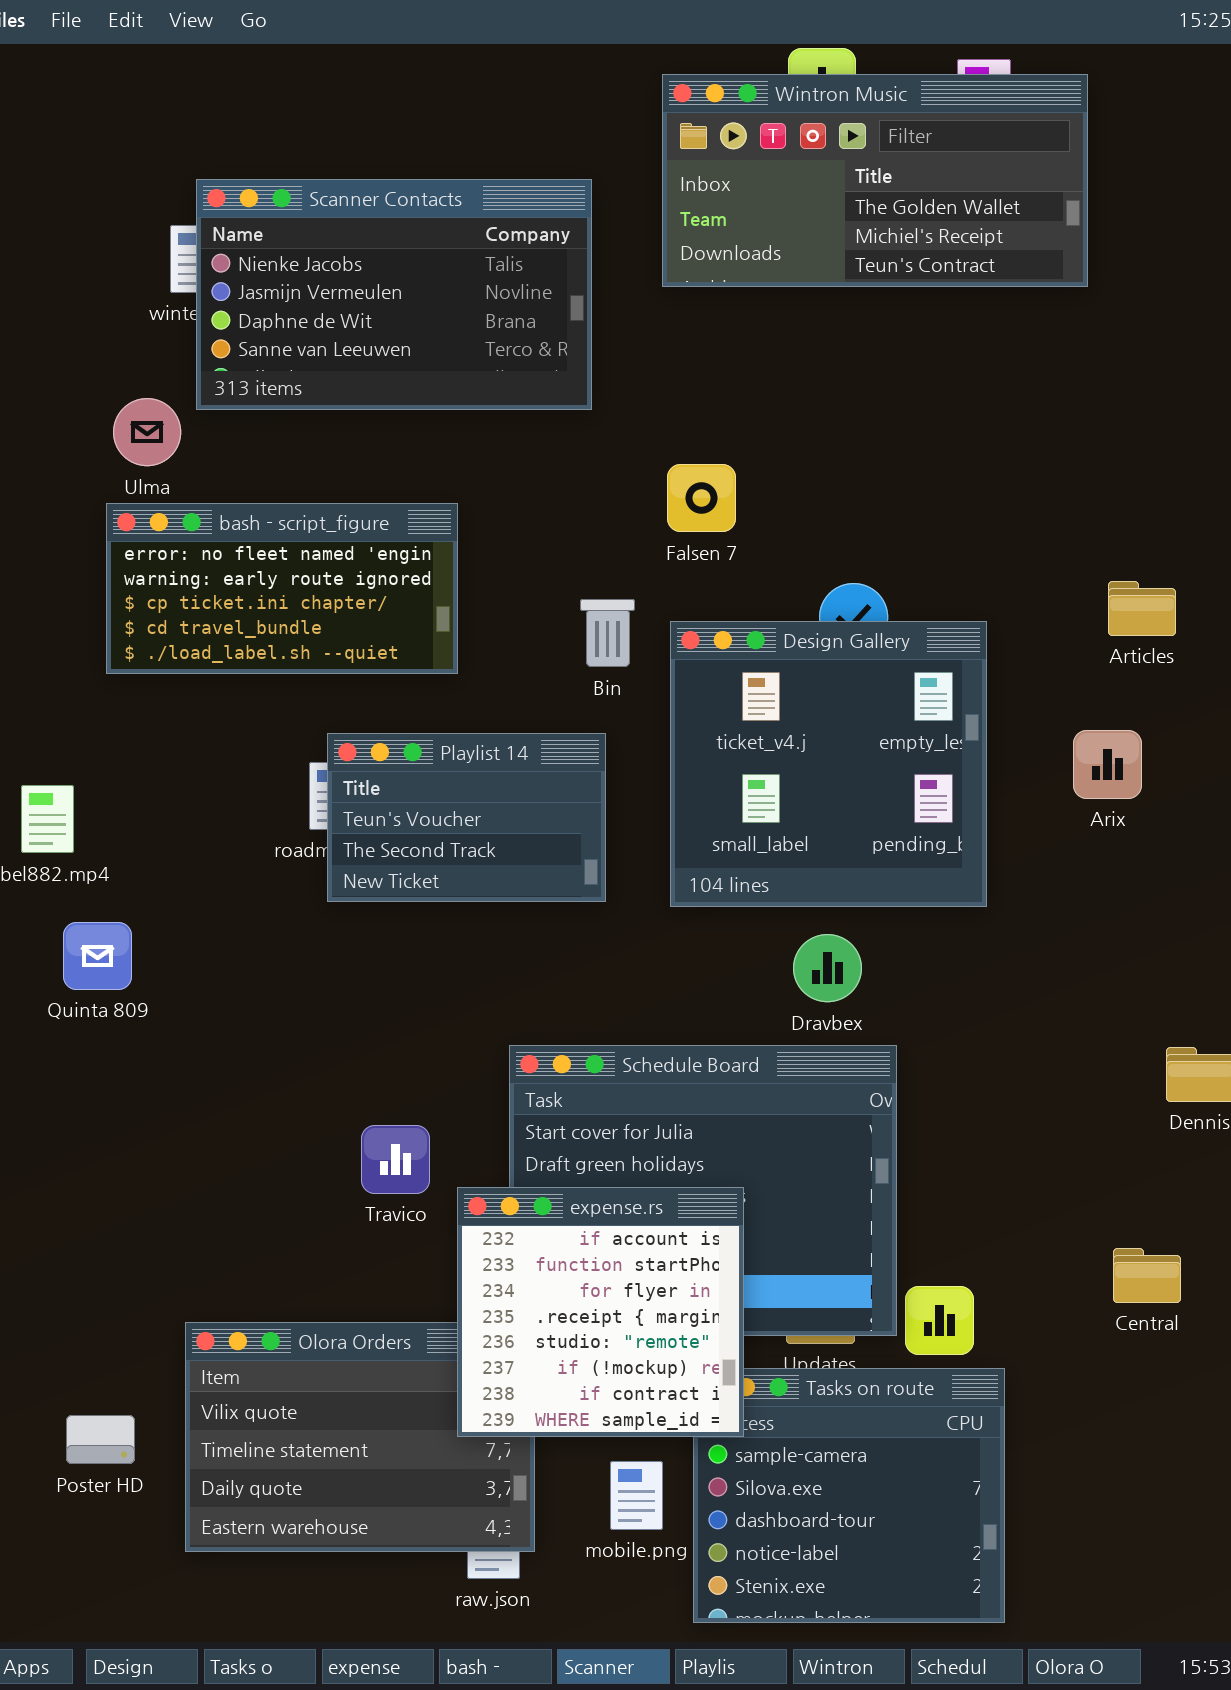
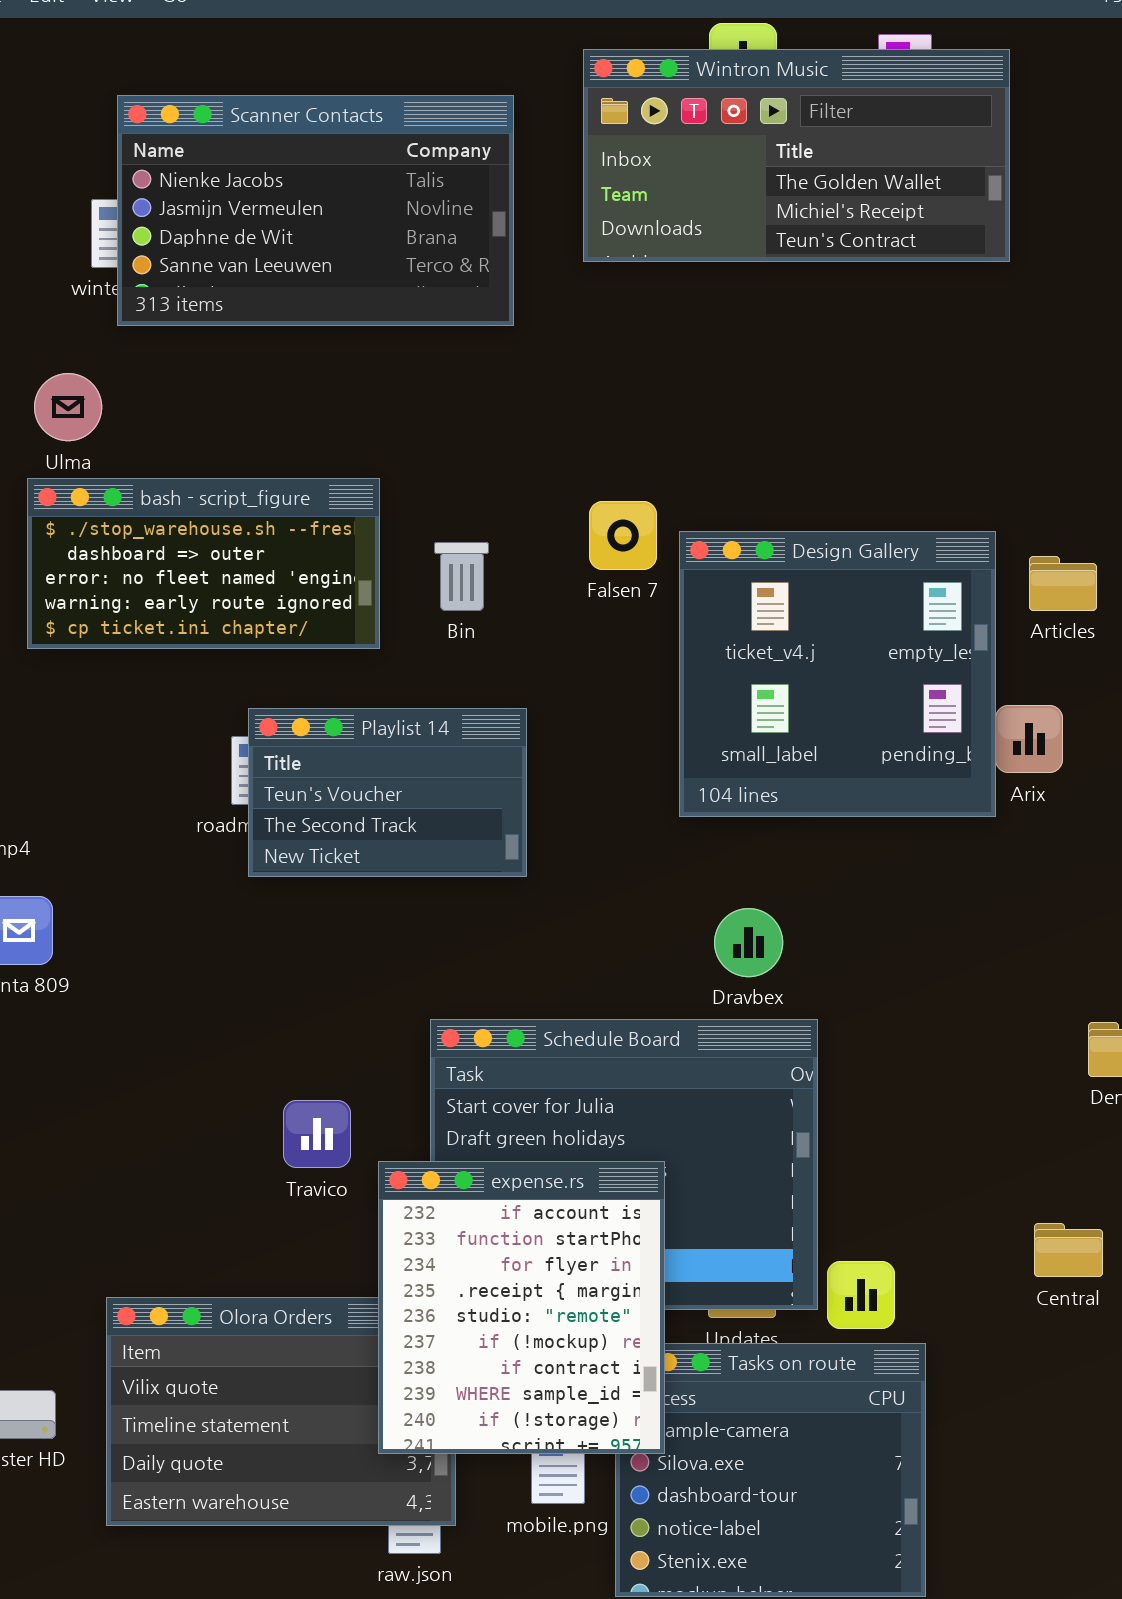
Scanner Contacts: [196,179,592,410] -> [117,95,514,326], moved
Falsen 7: [667,464,736,532] -> [589,501,657,570], moved
bash - script_figure: [106,503,458,674] -> [27,478,380,649], scrolled up 2 rows
Bin: [580,599,635,667] -> [434,542,489,611], moved
Design Gallery: [670,621,987,907] -> [679,531,996,817], moved
expense.rs: [457,1187,744,1437] -> [378,1161,665,1454], resized

